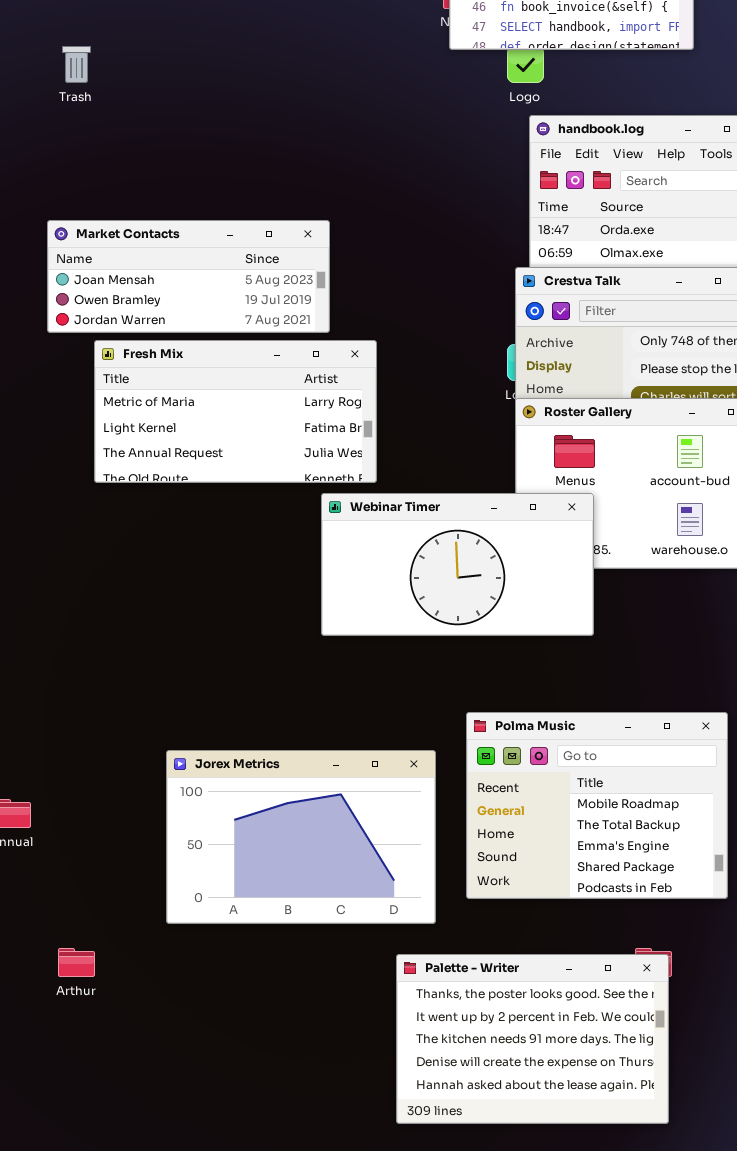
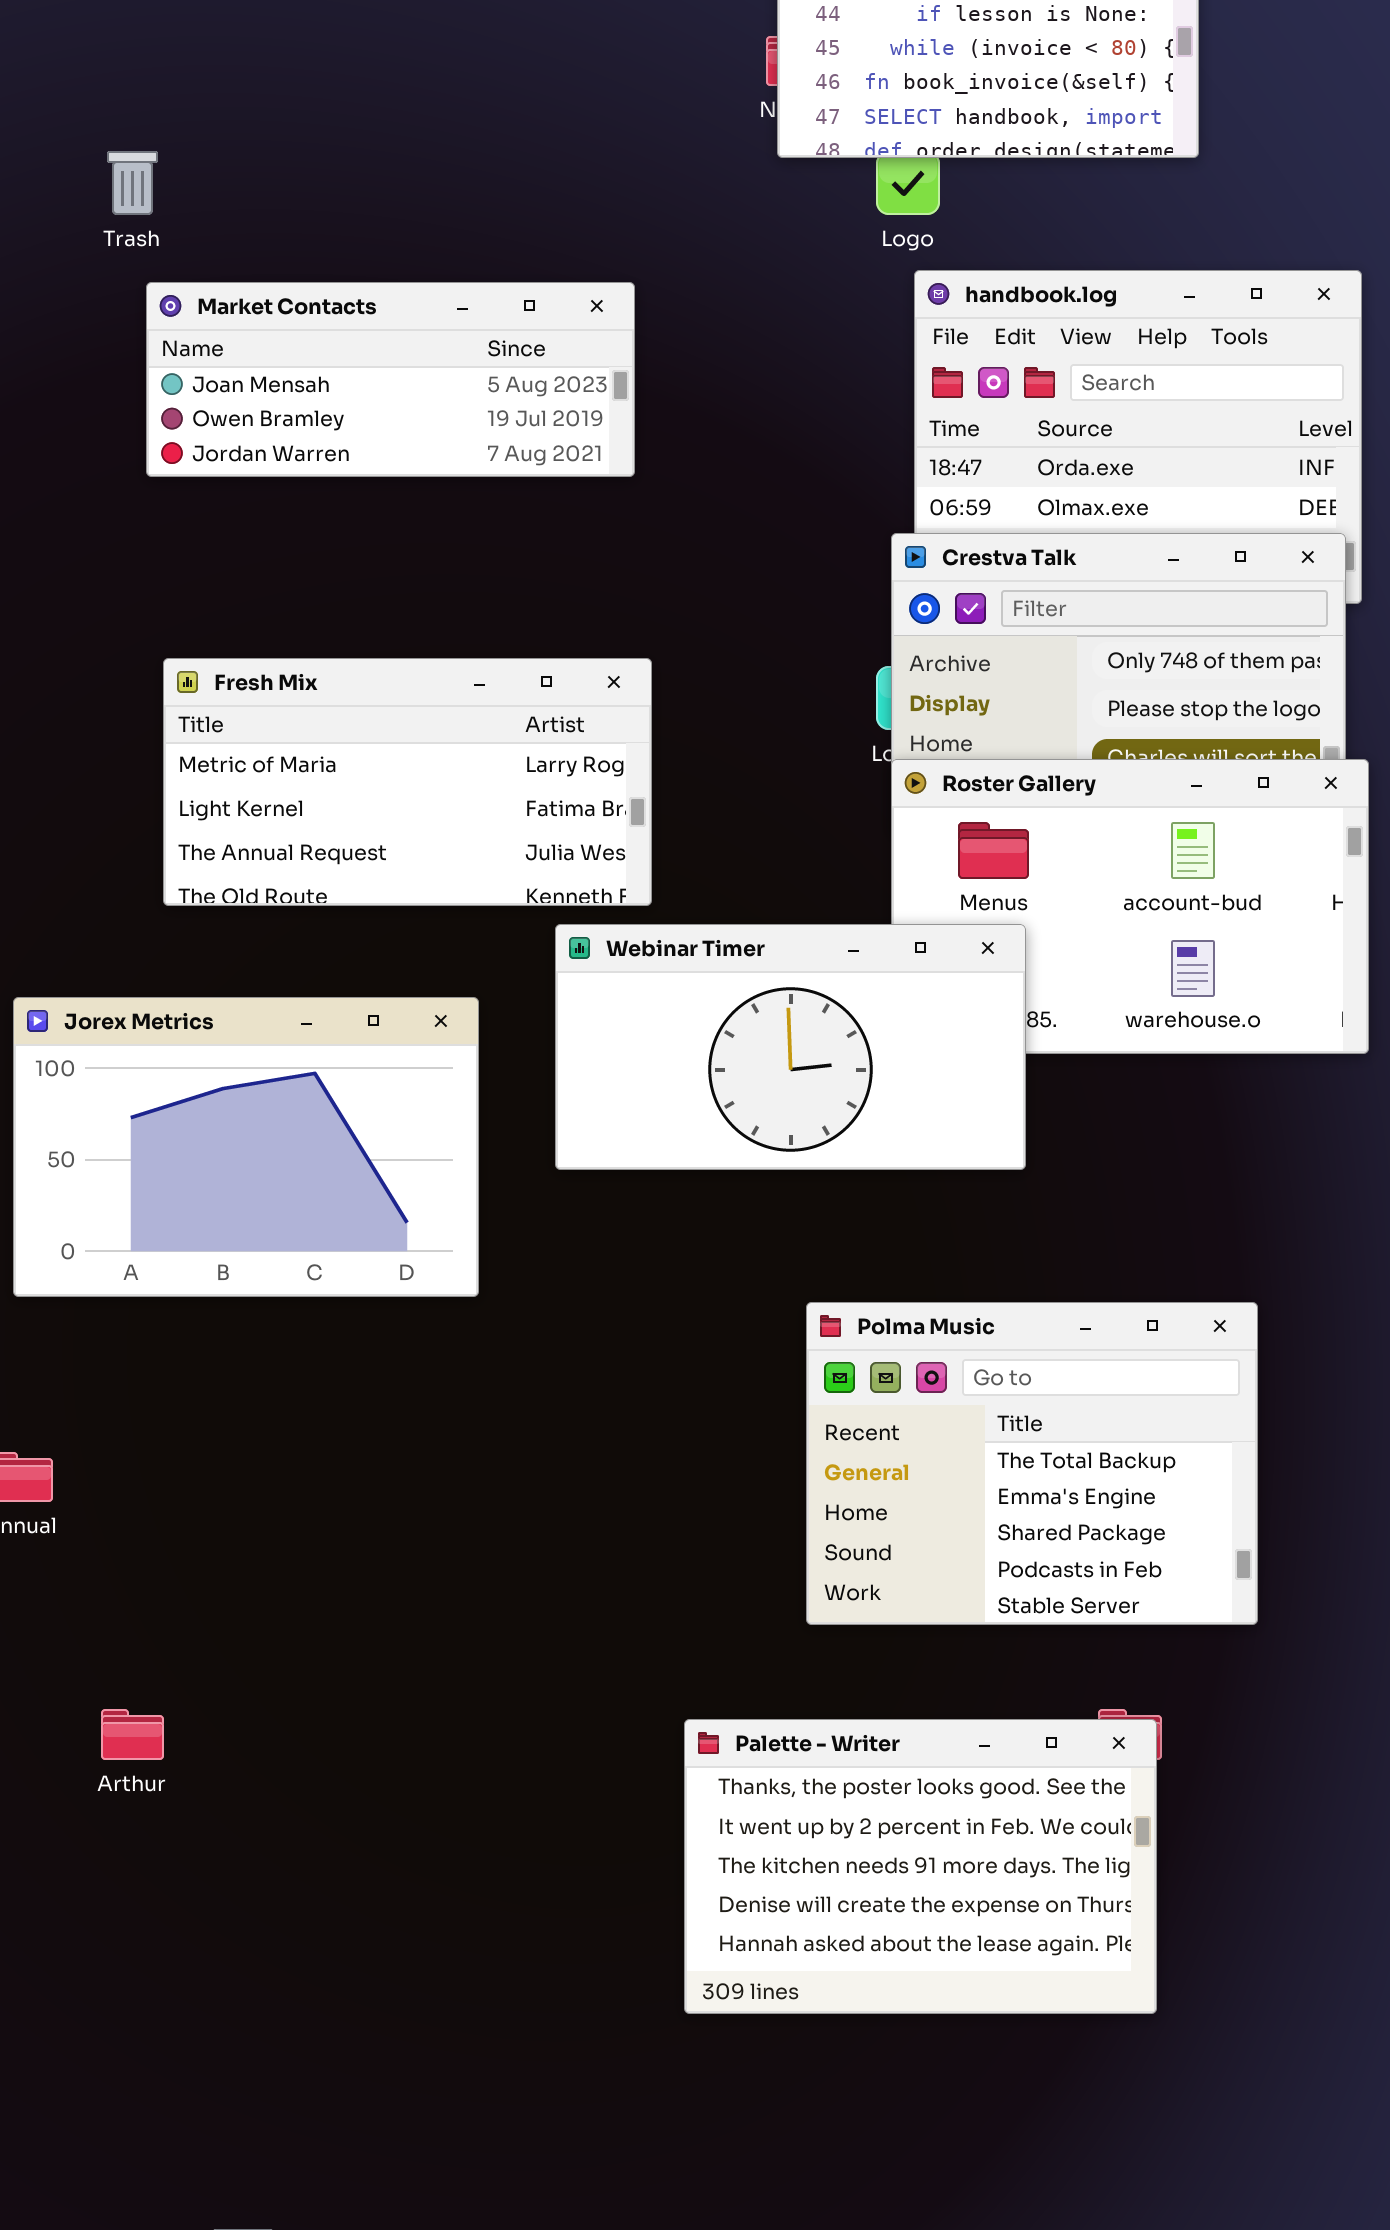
Market Contacts: [47,220,330,333] -> [146,282,635,477], moved
Polma Music: [466,712,728,899] -> [806,1302,1258,1625], scrolled down 1 row
Jorex Metrics: [166,750,436,924] -> [13,997,479,1297], moved

